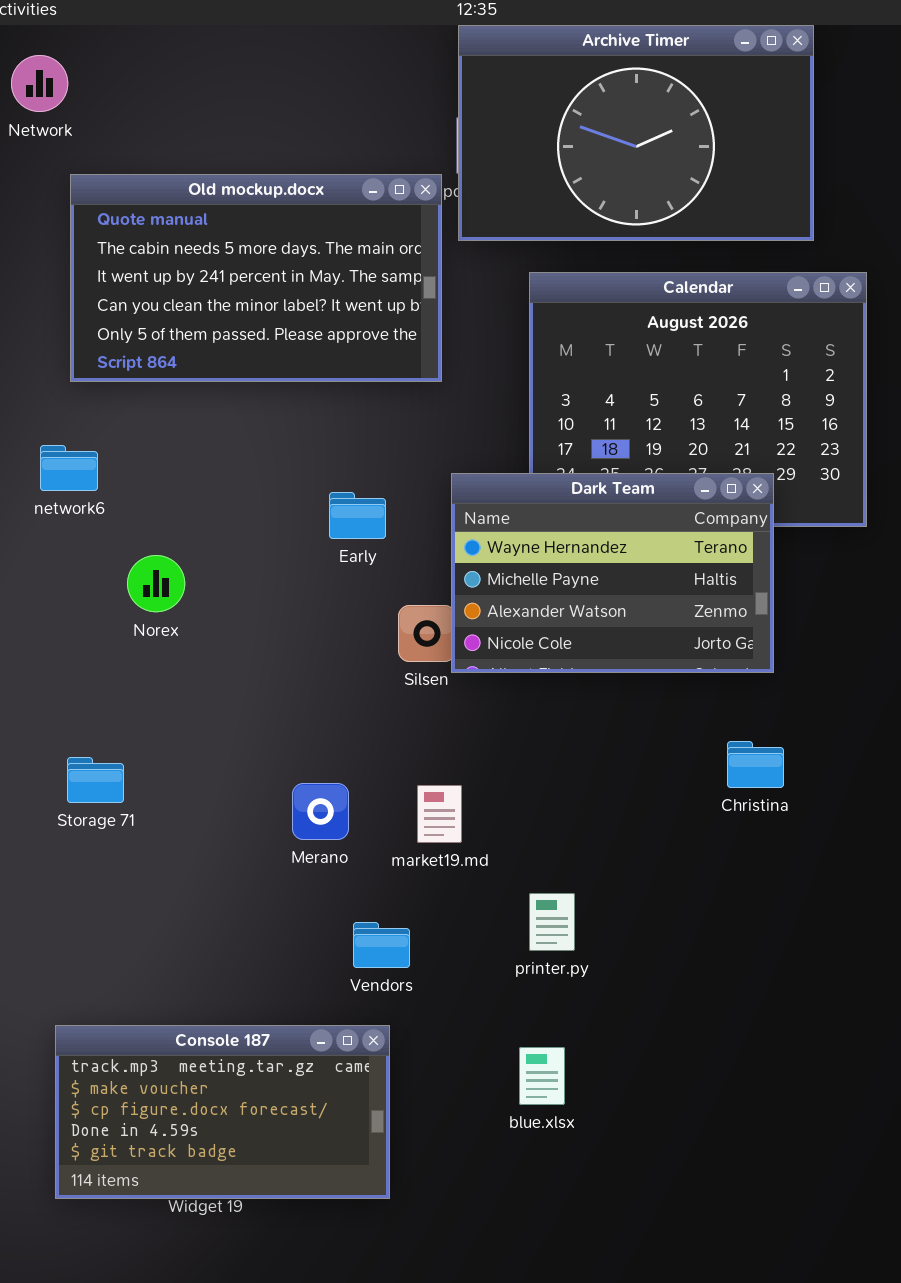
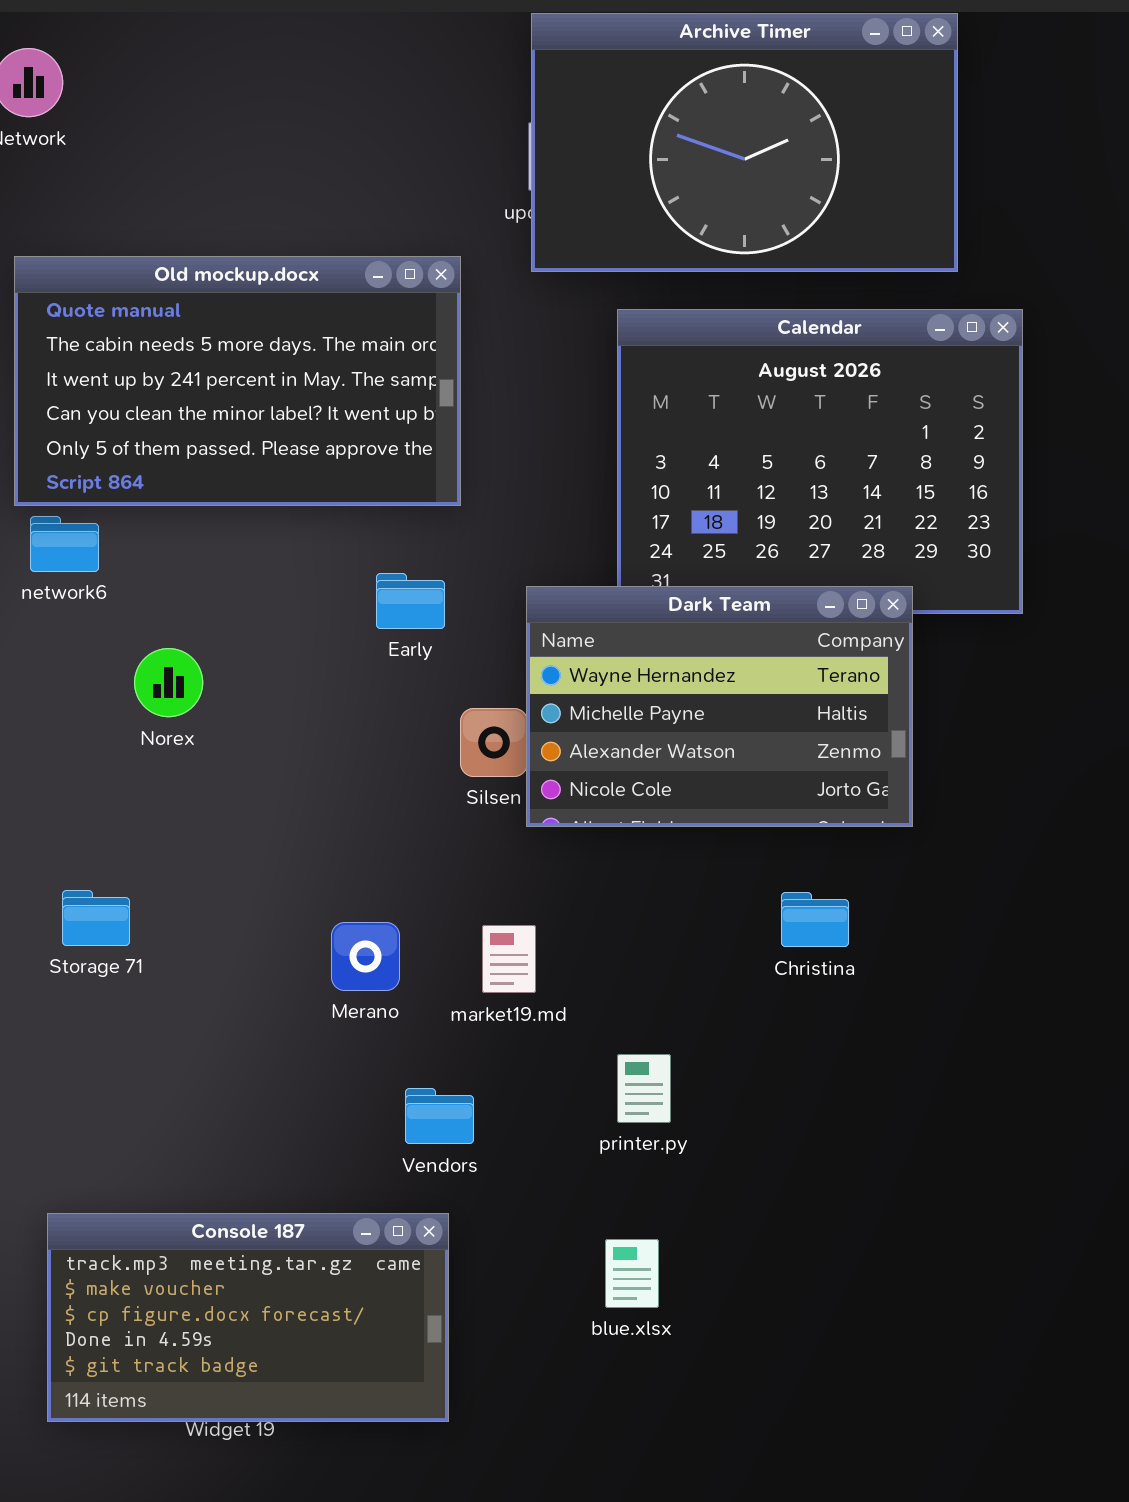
Old mockup.docx: [70,174,442,382] -> [14,256,461,506], moved
Dark Team: [451,473,774,673] -> [526,586,913,827], moved
Christina: [727,741,784,788] -> [781,892,849,947], moved

